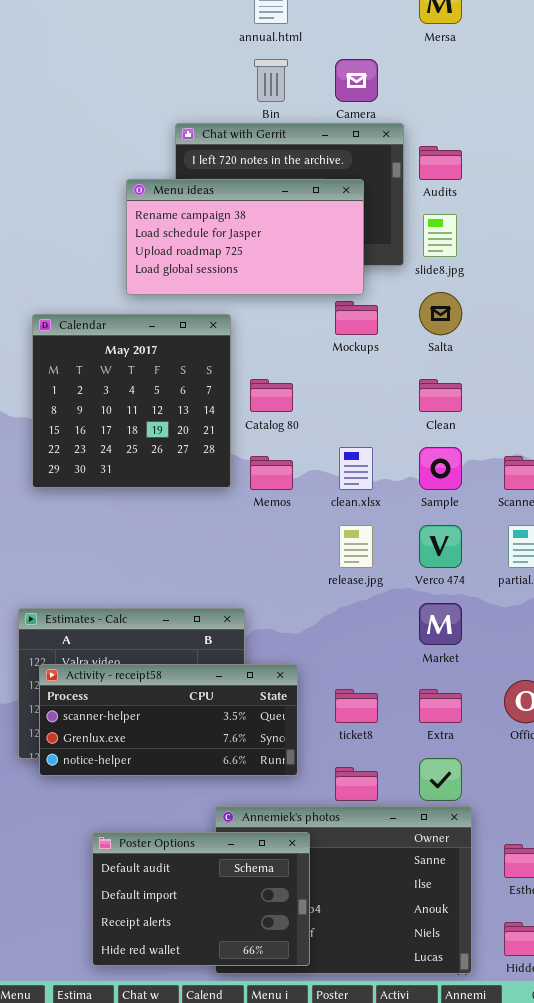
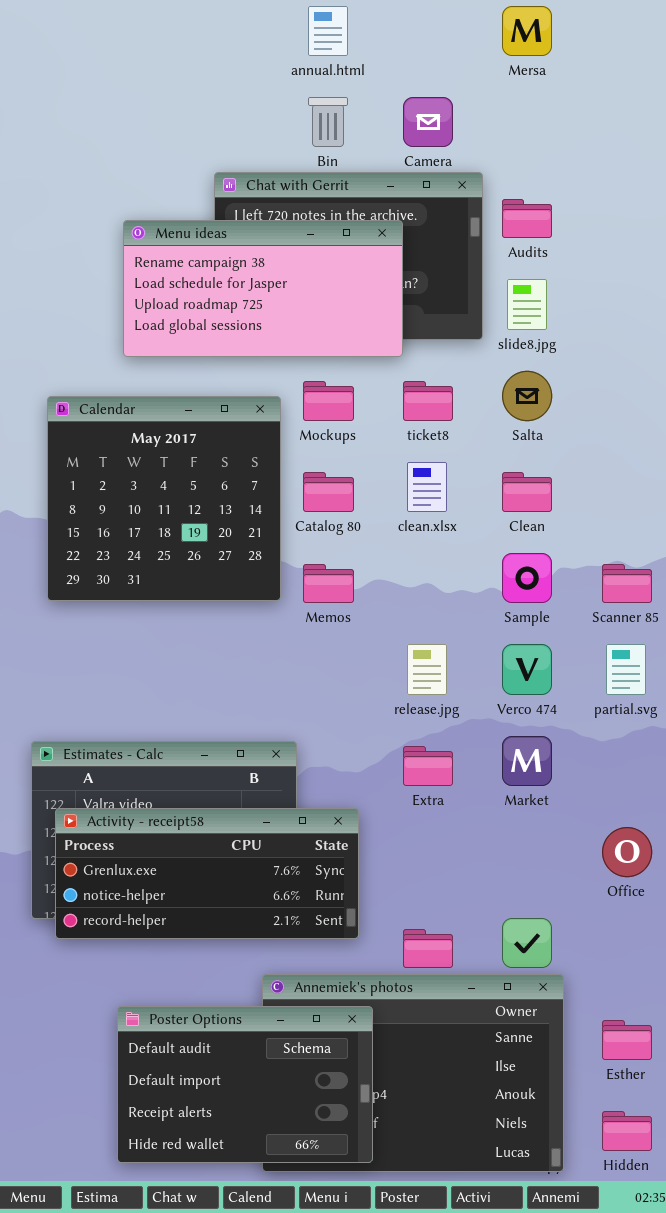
Menu ideas: [126,179,364,295] -> [123,220,403,357], moved
Mockups: [335,301,378,335] -> [303,381,354,421], moved
clean.xlsx: [339,447,373,490] -> [407,462,447,512], moved
Activity - receipt58: [39,664,298,776] -> [55,808,359,939], scrolled down 1 row
ticket8: [335,689,378,723] -> [403,381,453,421], moved
Extra: [419,689,462,723] -> [403,746,453,786], moved

